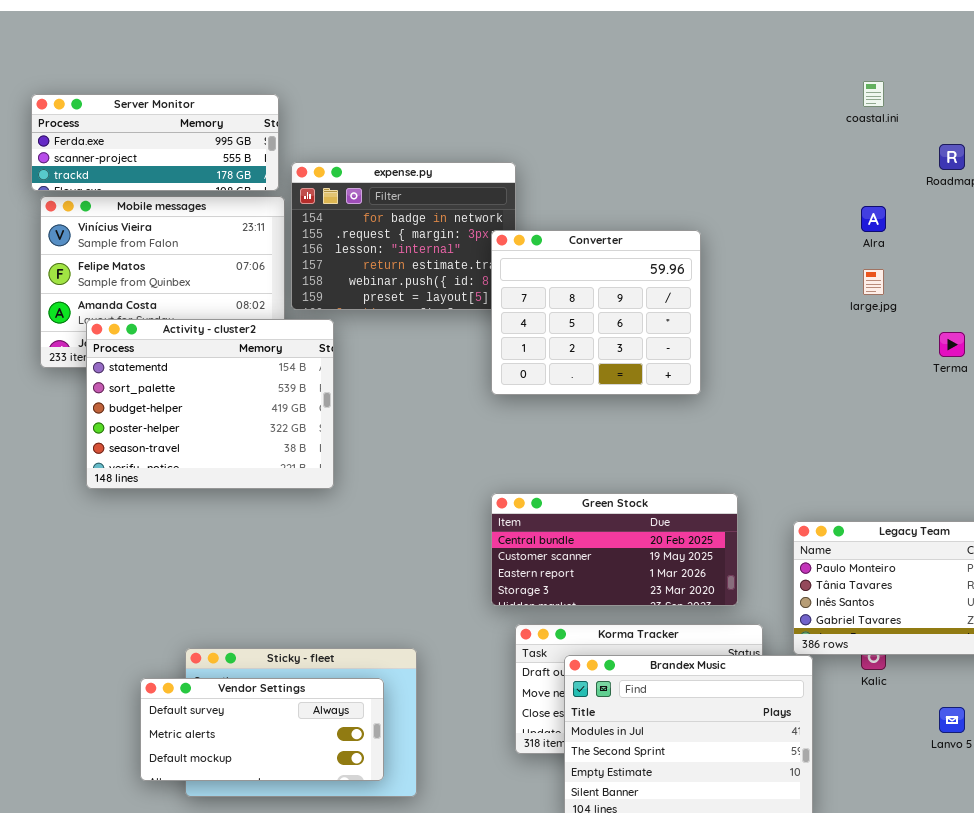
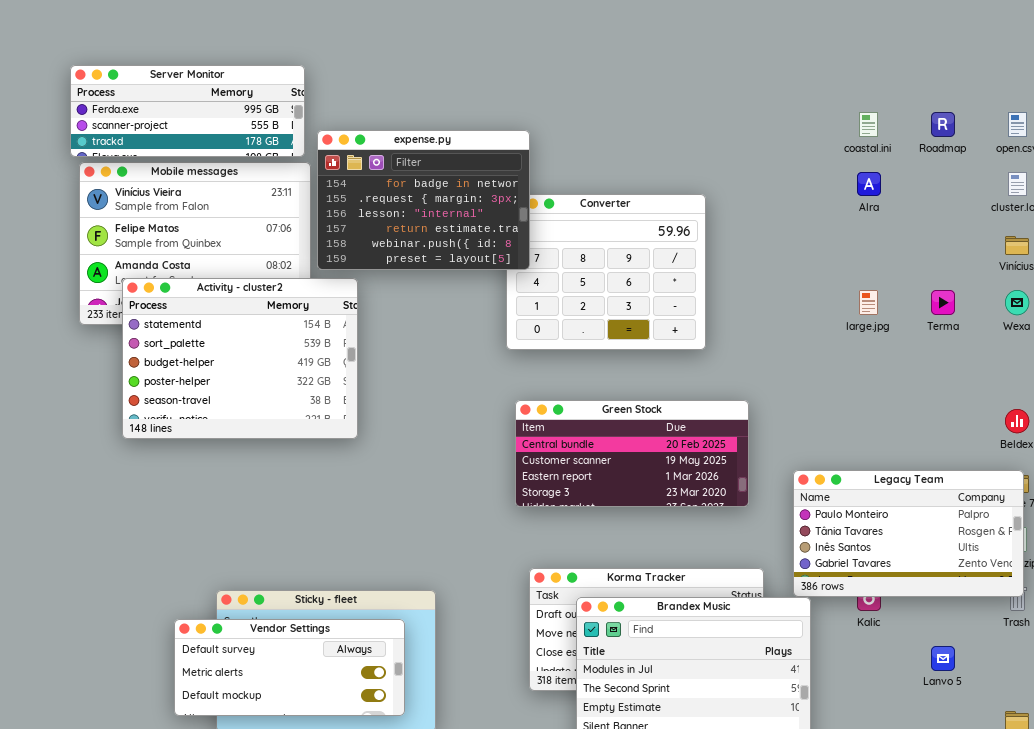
coastal.ini: [863,81,884,107] -> [859,112,878,137], moved
expense.py: [291,162,516,310] -> [317,130,530,270], raised
large.jpg: [863,269,884,295] -> [859,290,878,315], moved
Green Stock: [491,493,738,606] -> [515,400,749,507], moved

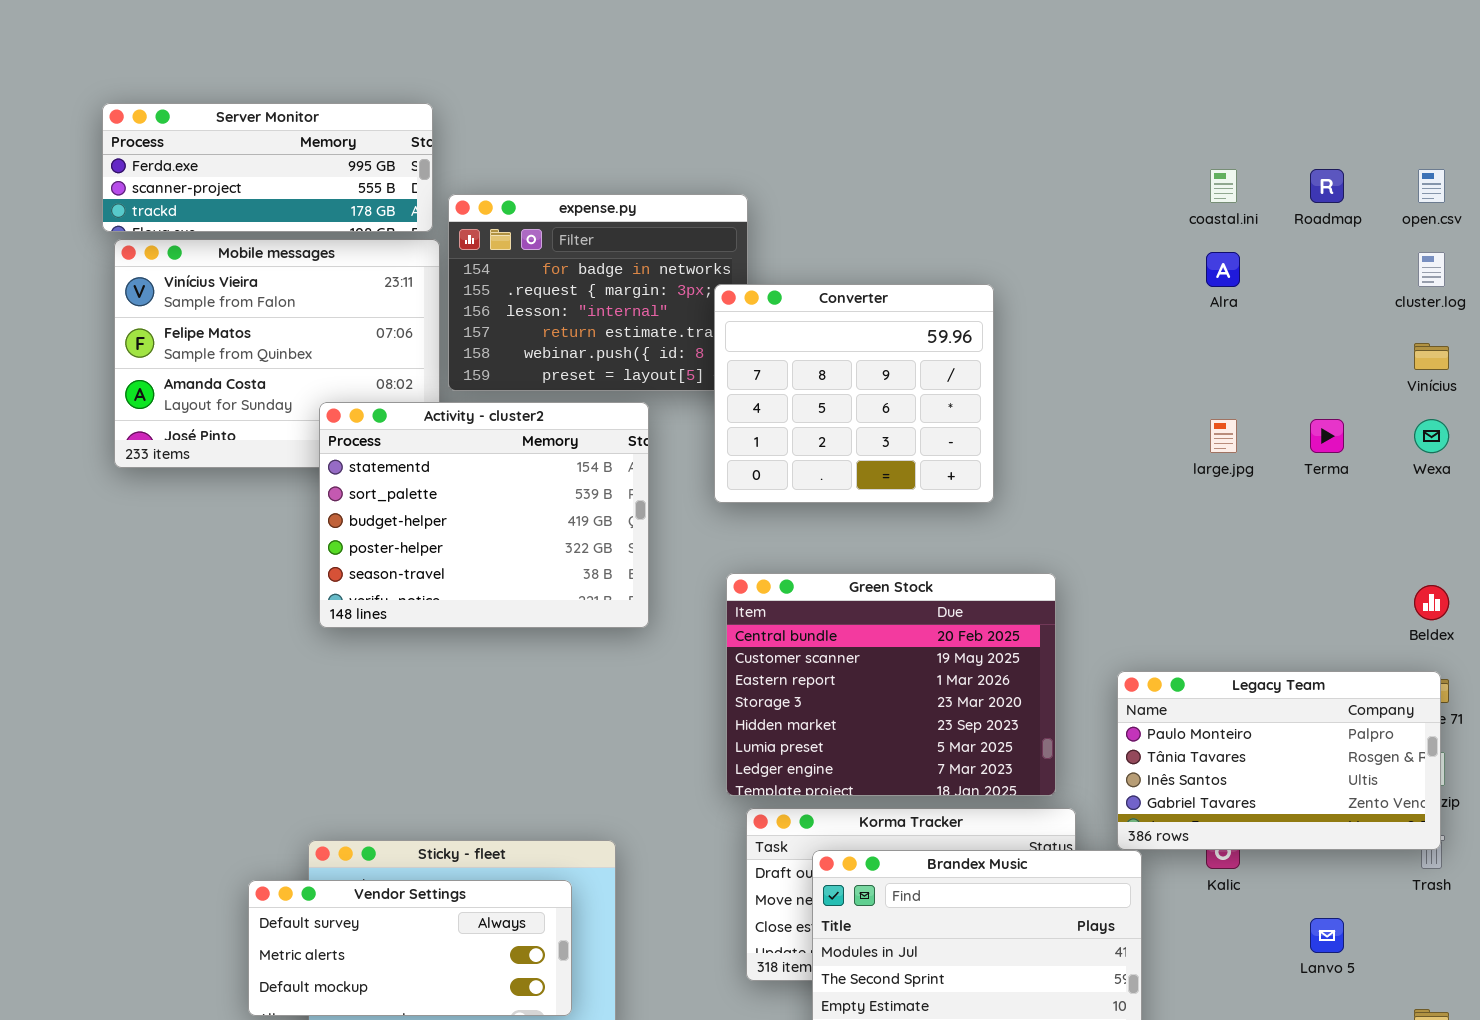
Converter: [506,194,706,350] -> [714,284,994,503], raised
Activity - cluster2: [122,278,358,439] -> [319,402,649,628], moved
Green Stock: [515,400,749,507] -> [726,573,1056,796], resized

